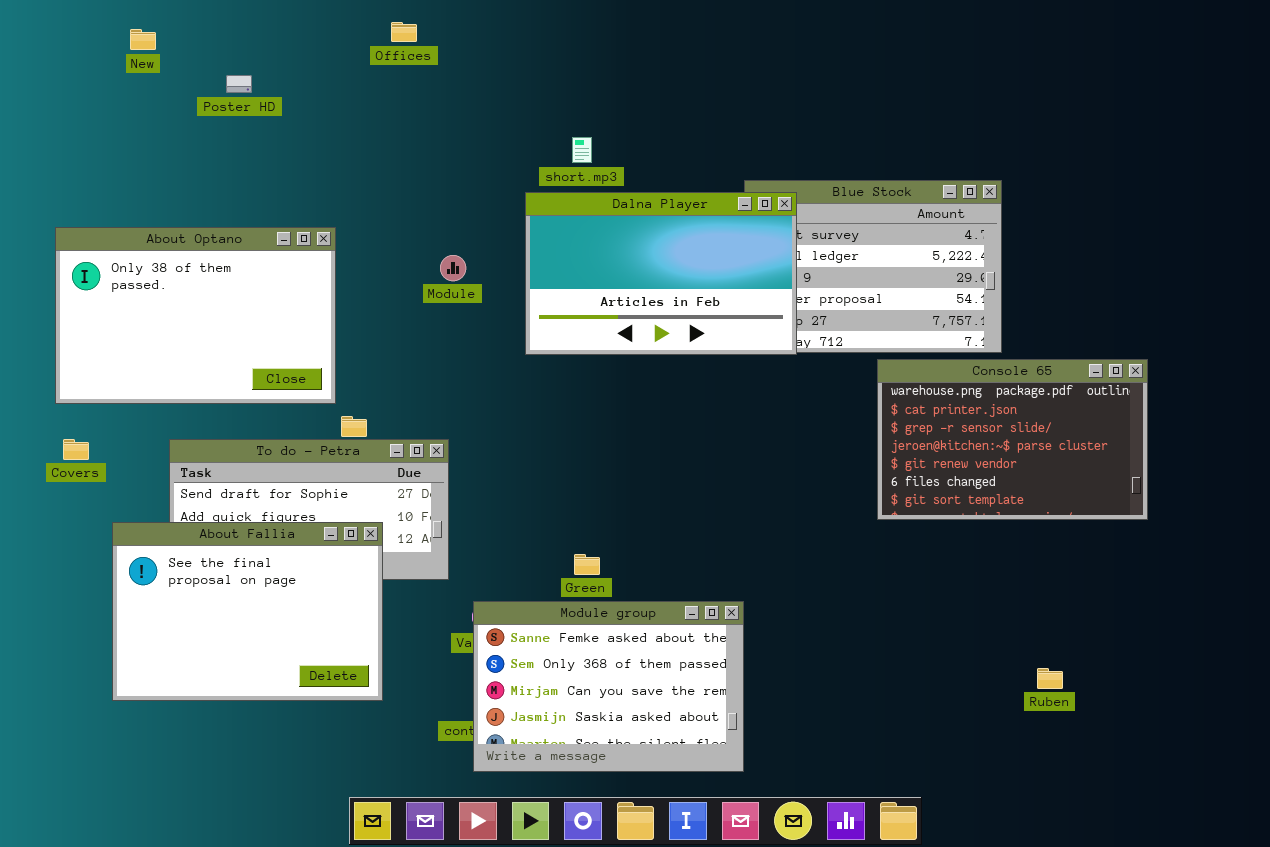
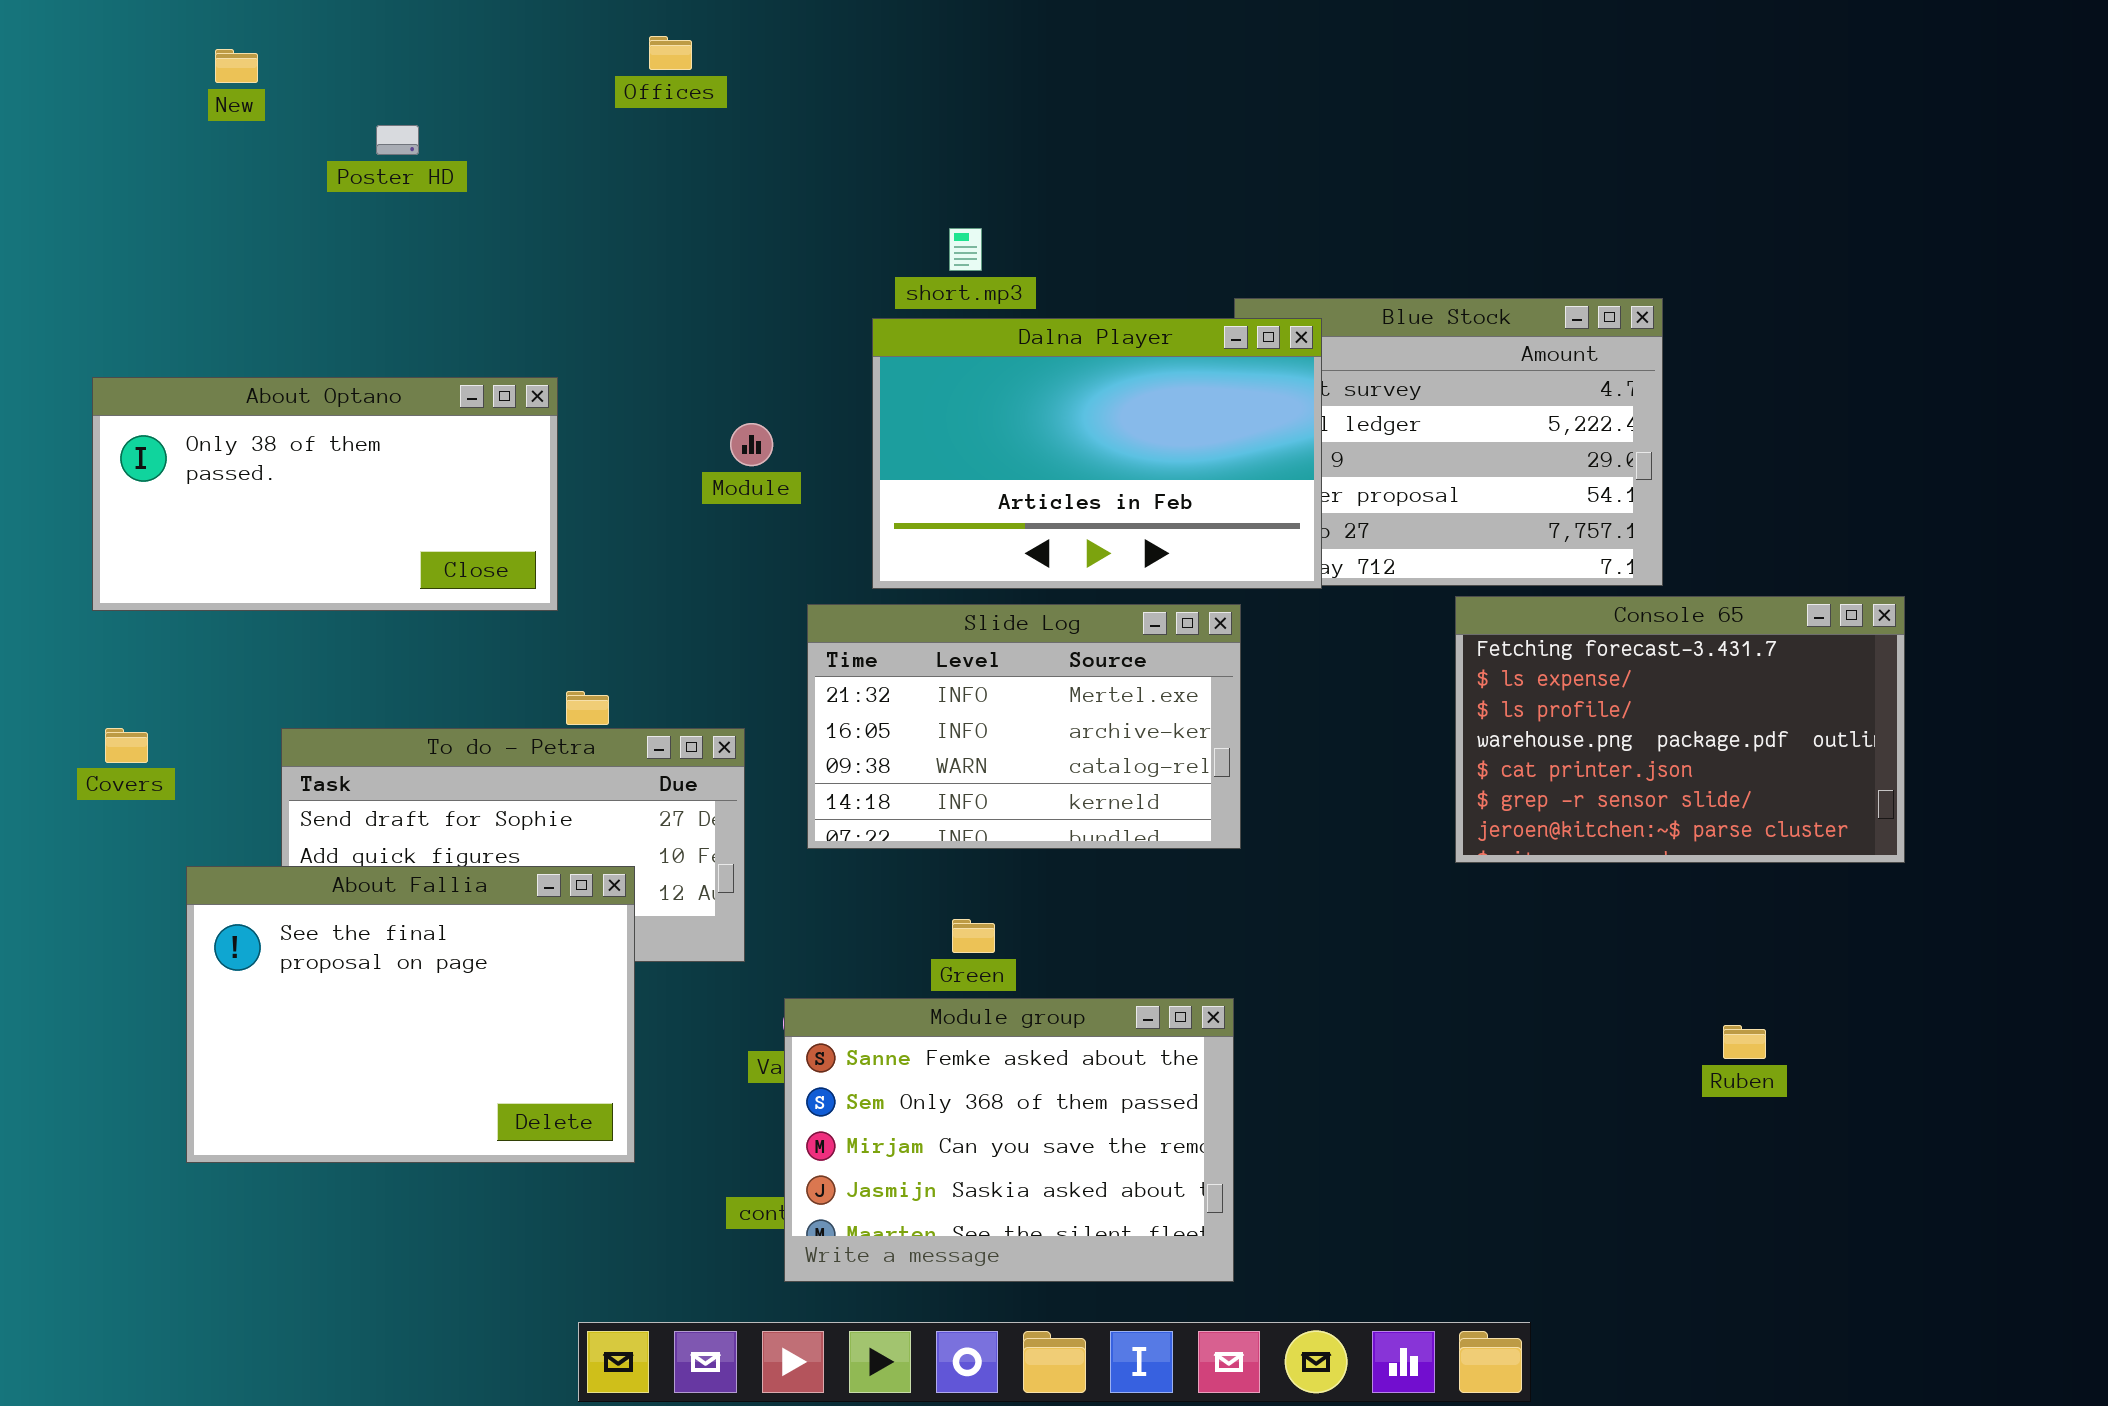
About Optano: [55,227,336,404] -> [92,377,558,611], resized
Console 65: [877,359,1148,520] -> [1455,596,1905,863], scrolled up 3 rows
Slide Log: none -> [807,604,1241,849], opened
Ruben: [1037,668,1063,689] -> [1723,1025,1766,1059], moved

